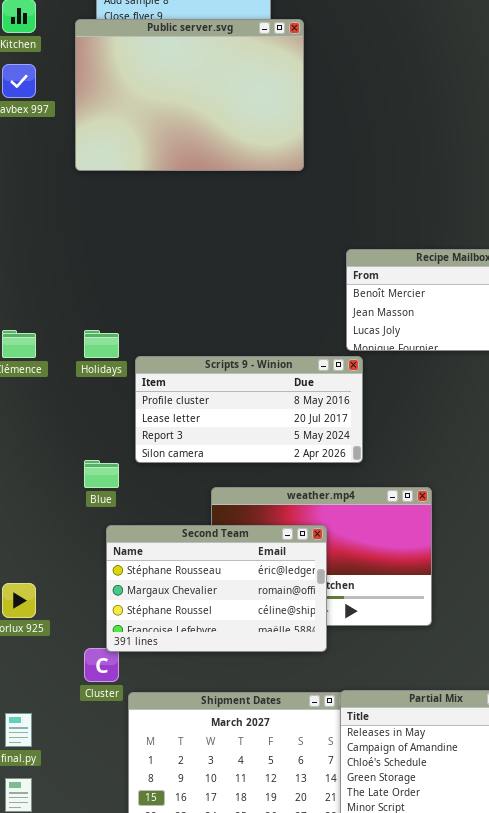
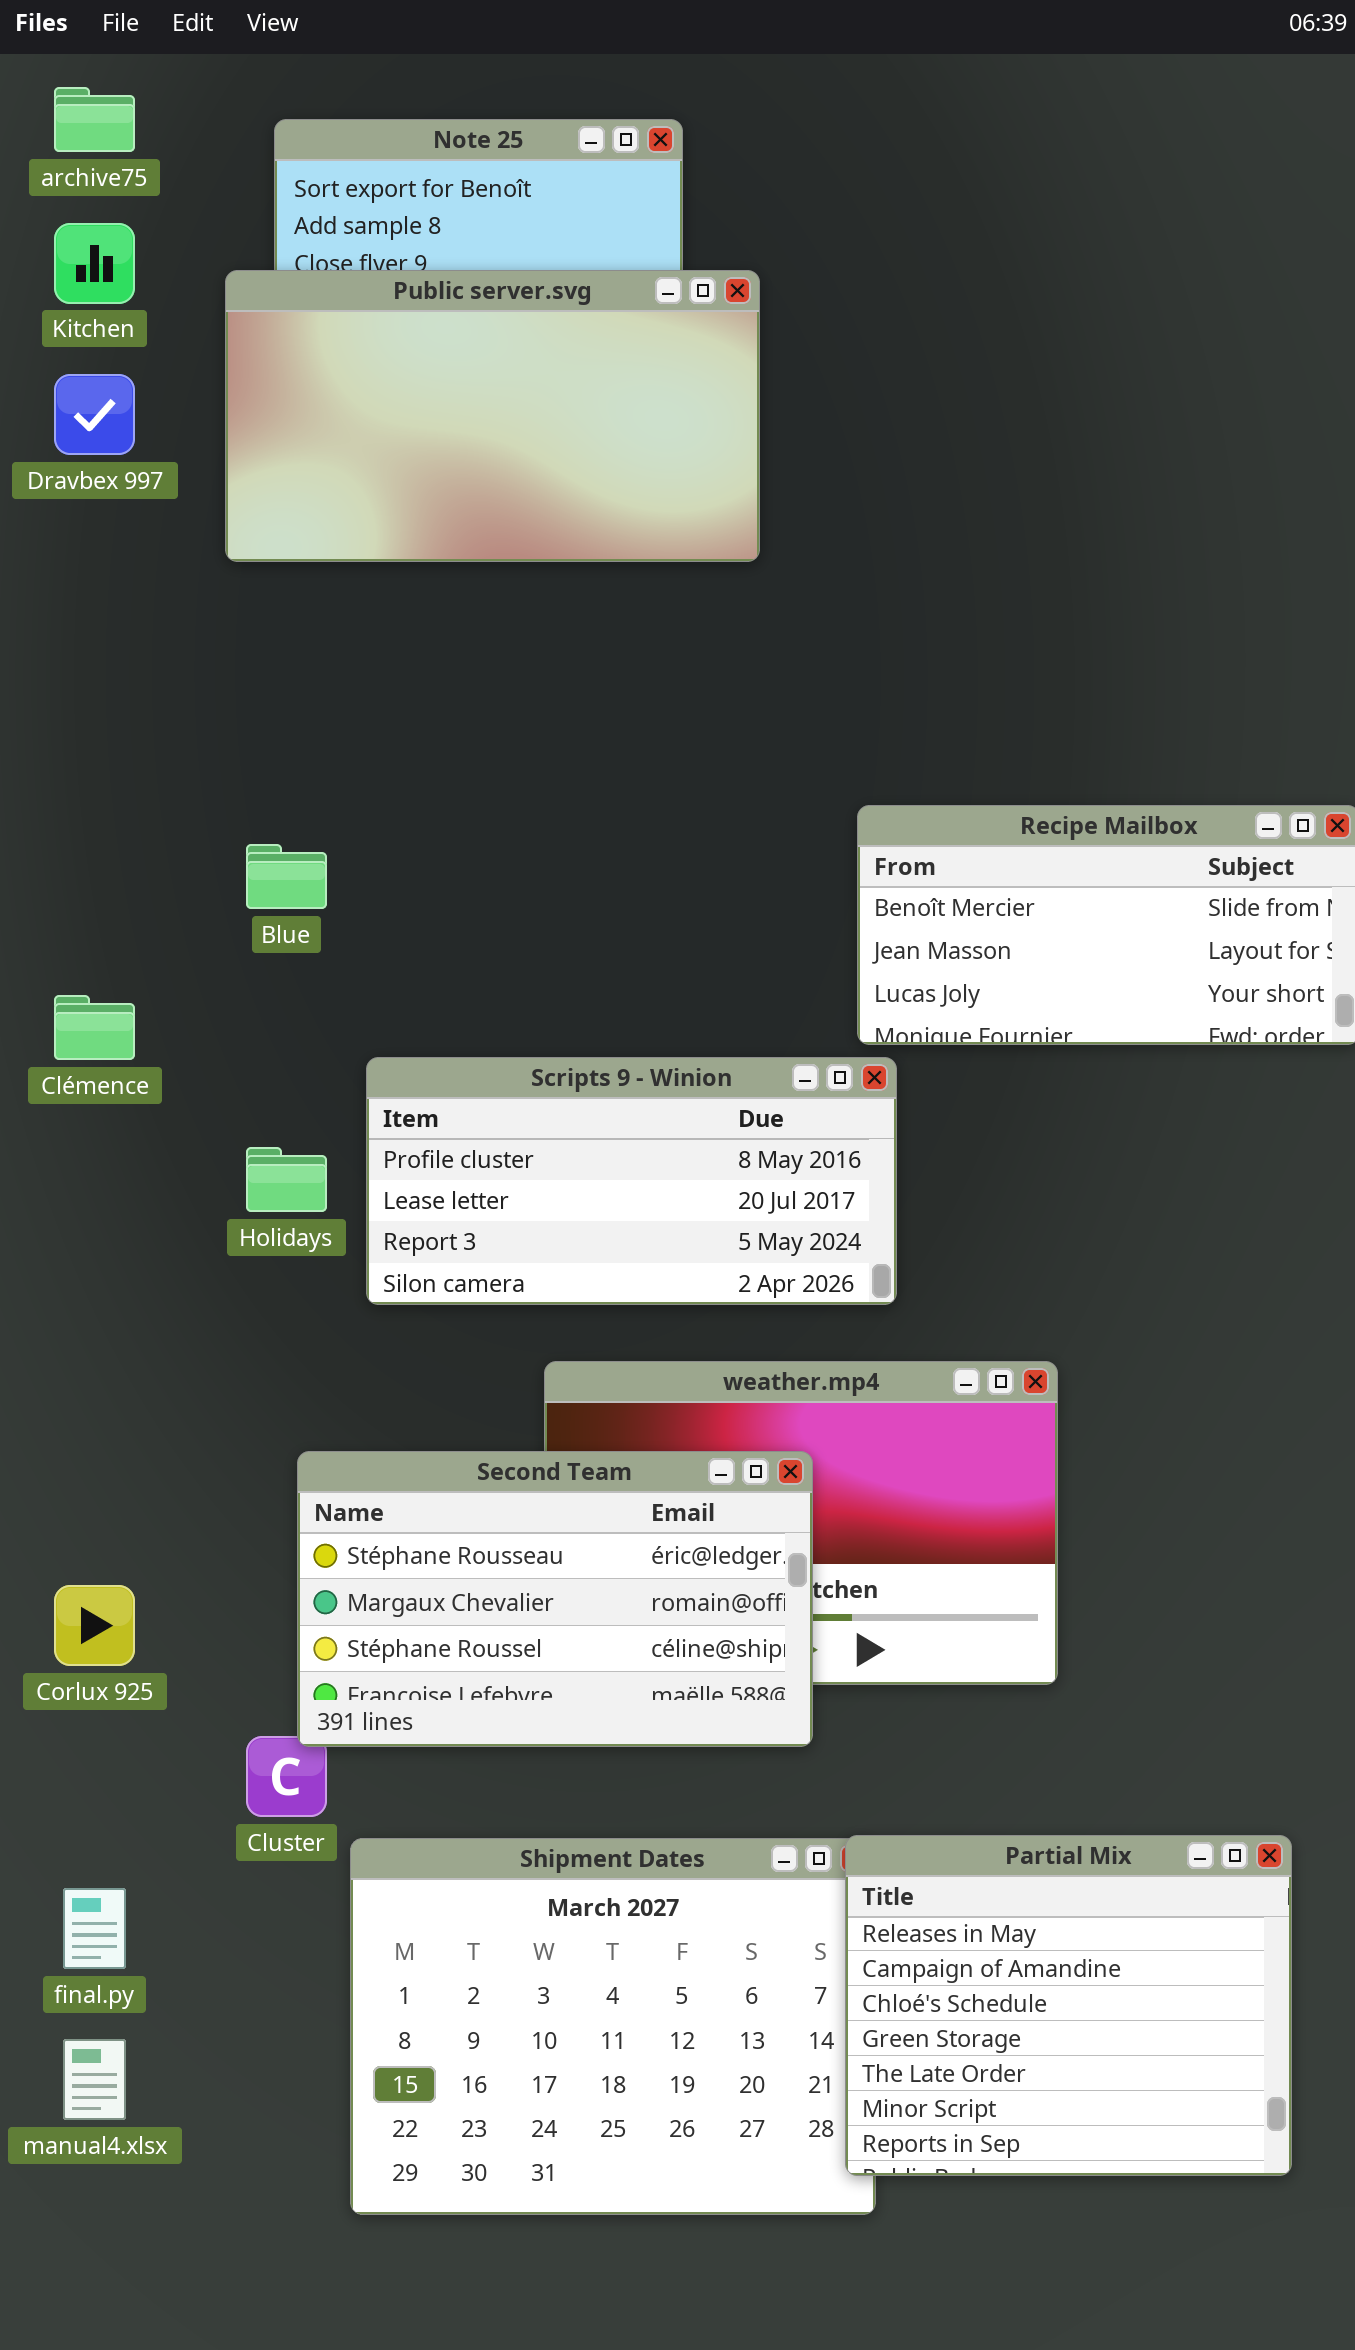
Public server.svg: [75,19,304,171] -> [225,270,760,562], resized
Holidays: [84,330,119,358] -> [246,1147,327,1212], moved
Blue: [84,460,119,488] -> [246,844,327,909], moved

